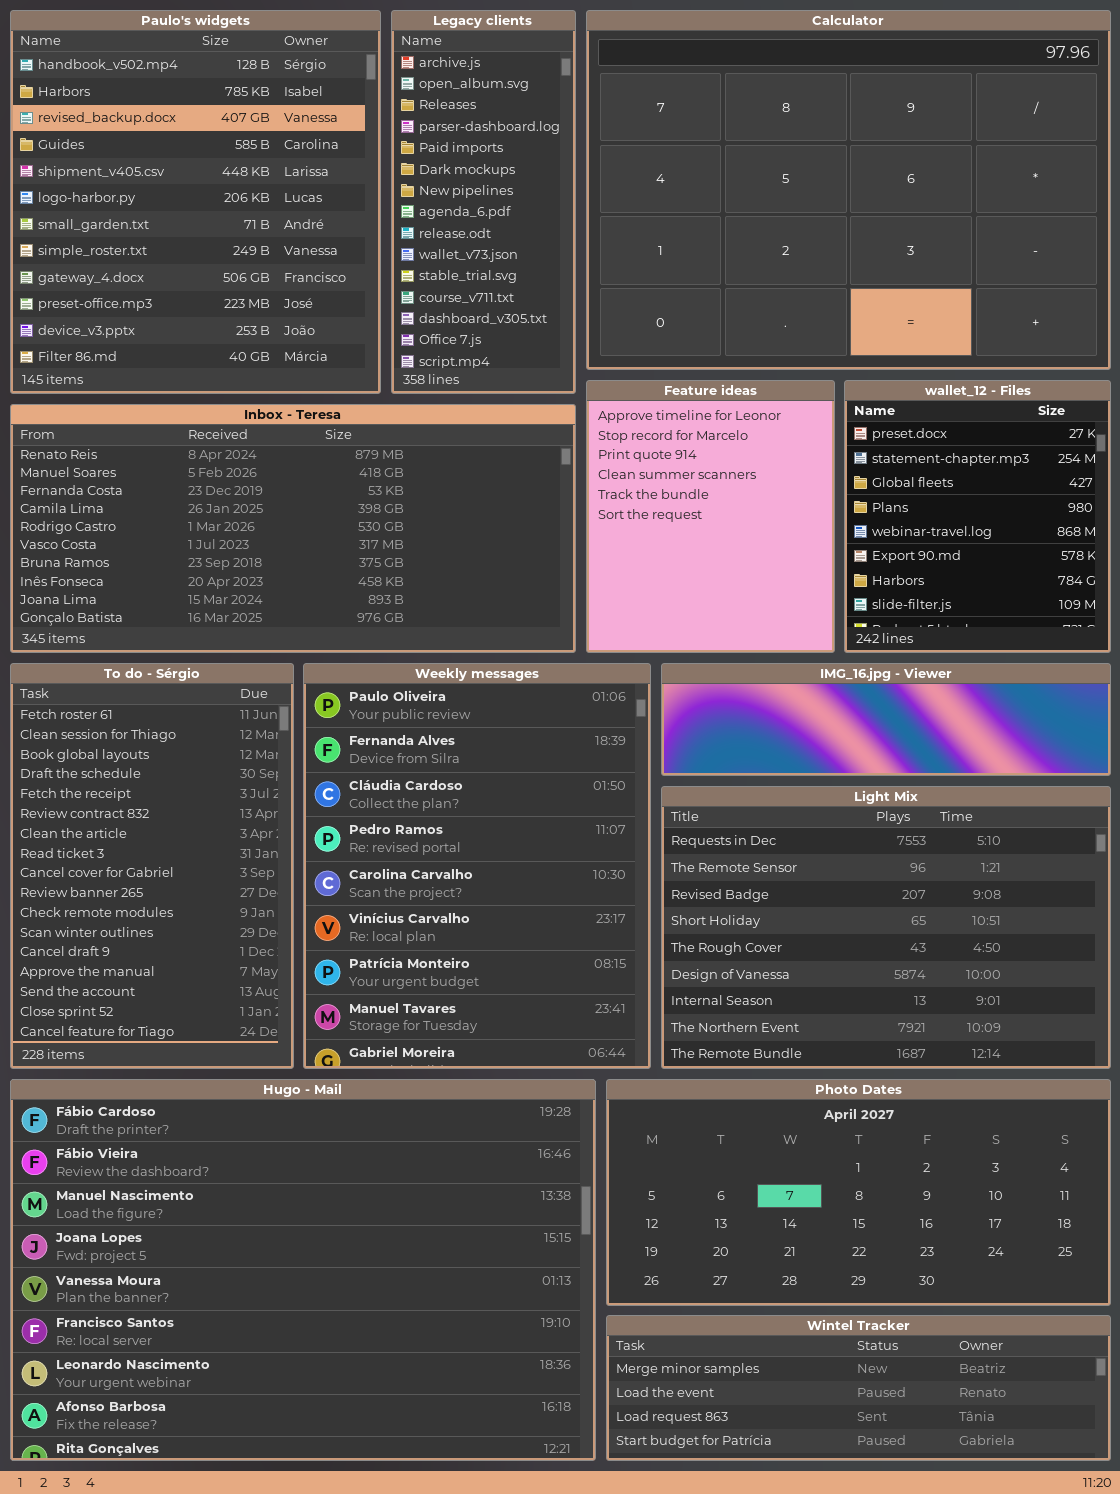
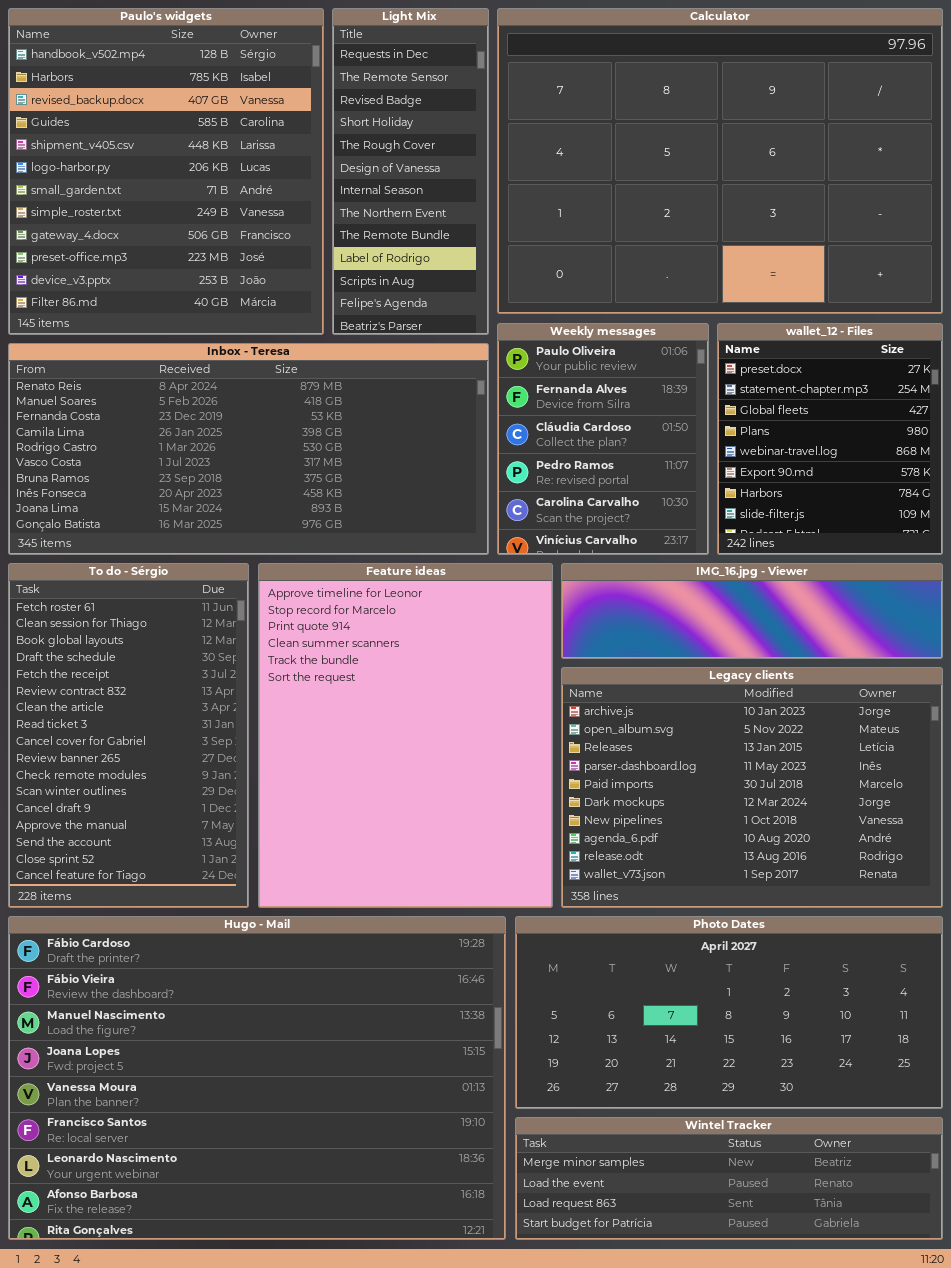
Legacy clients: [391,10,576,394] -> [561,667,943,908], moved, resized
Feature ideas: [586,380,835,653] -> [258,563,553,908], moved, resized
Weekly messages: [303,663,651,1069] -> [497,323,709,555], moved, resized
Light Mix: [661,786,1111,1069] -> [332,8,489,335], moved, resized

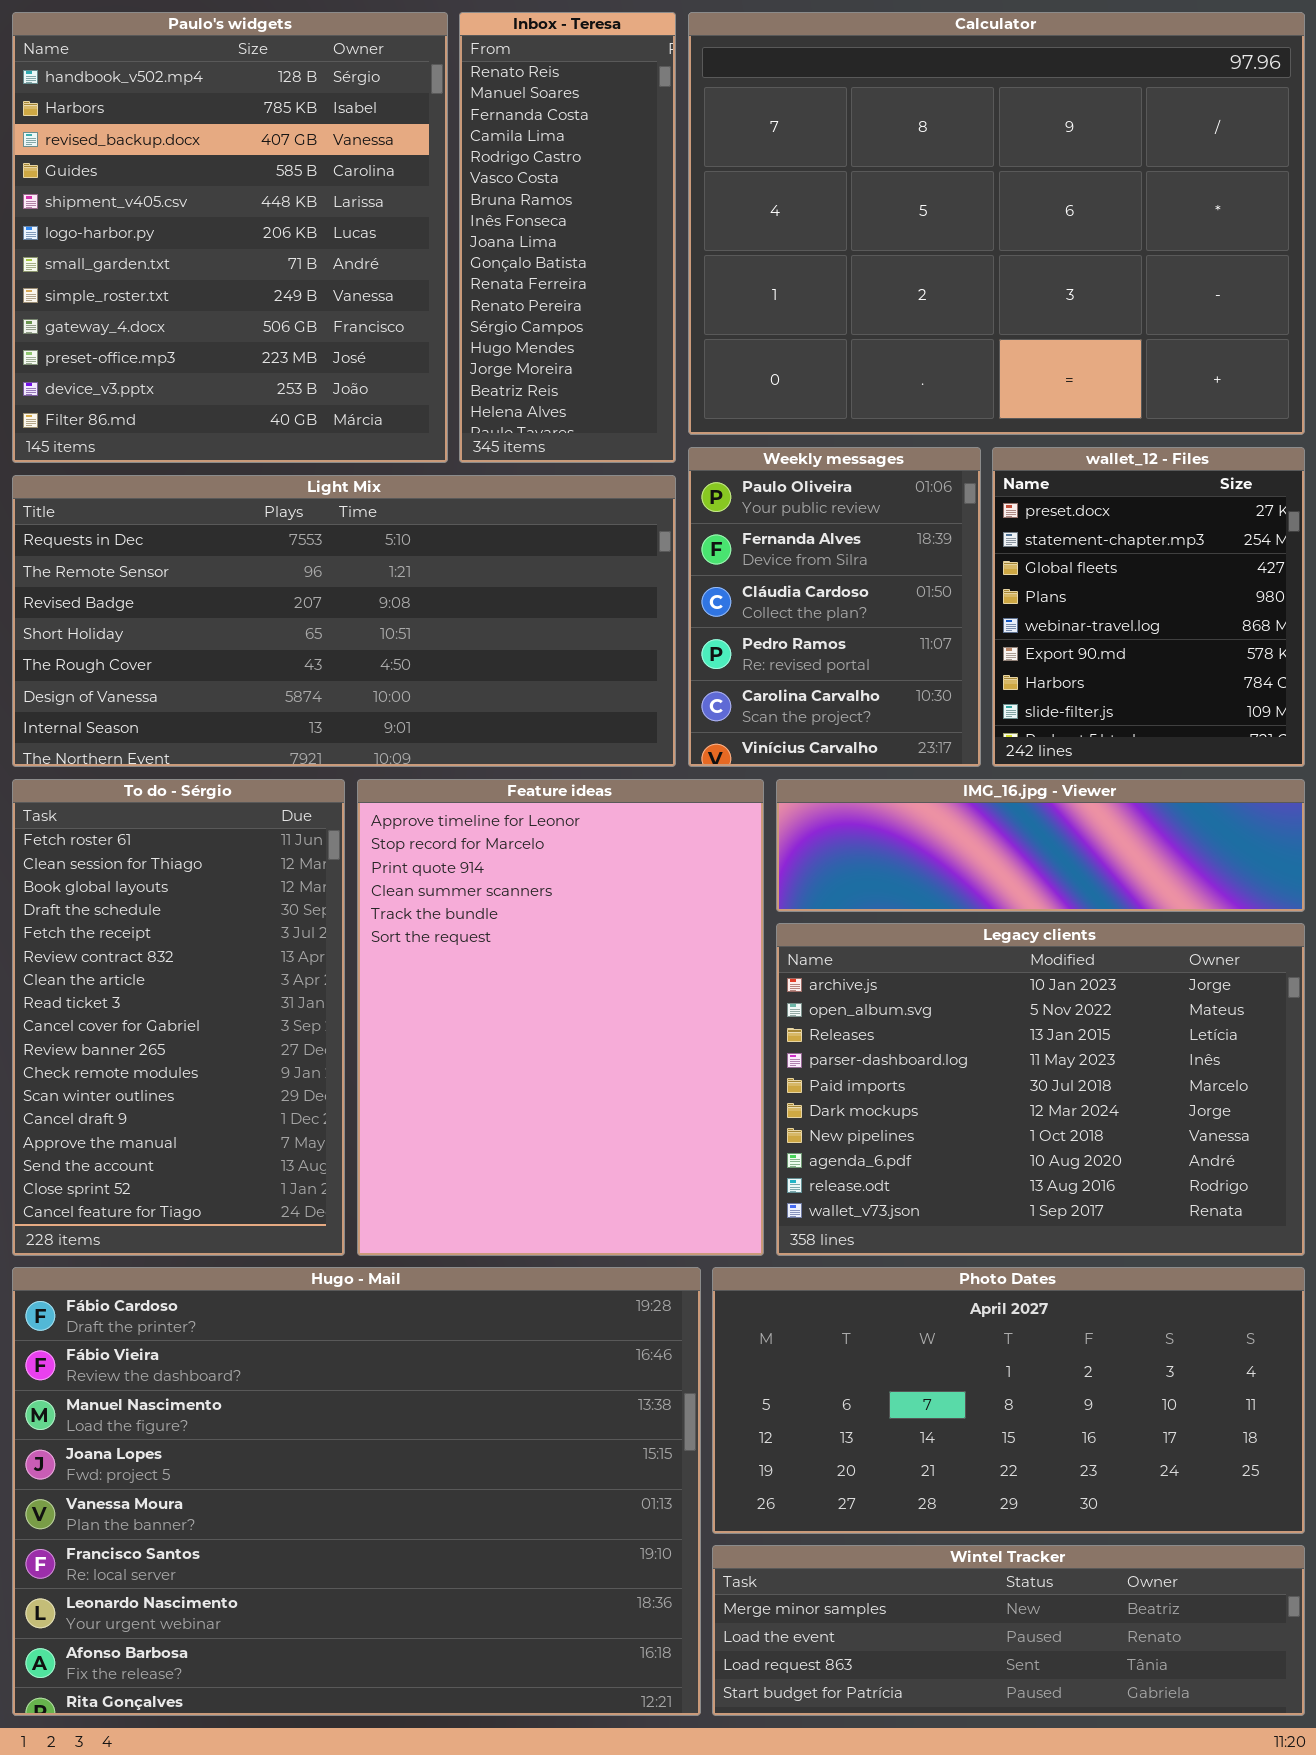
Light Mix: [332,8,489,335] -> [12,475,676,767], moved, resized
Inbox - Teresa: [8,343,489,555] -> [459,12,676,463], moved, resized

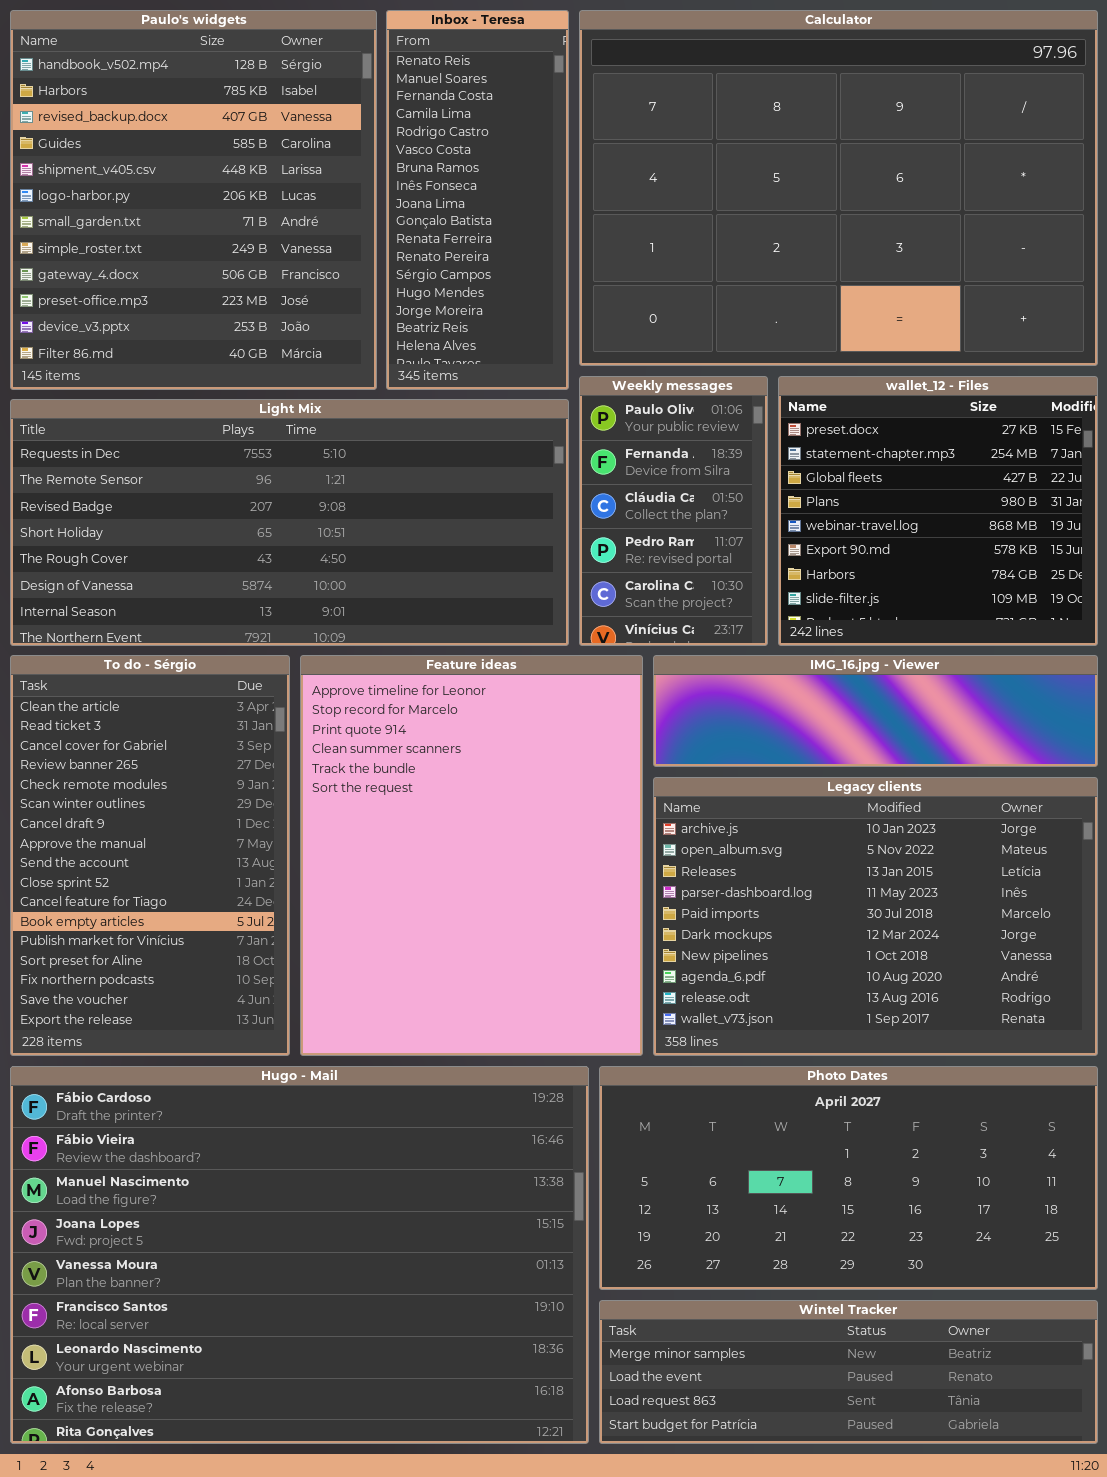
Weekly messages: [688,447,981,767] -> [579,376,768,646], resized
wallet_12 - Files: [992,447,1305,767] -> [778,376,1098,646], resized
To do - Sérgio: [12,779,345,1256] -> [10,655,290,1056], scrolled down 6 rows

